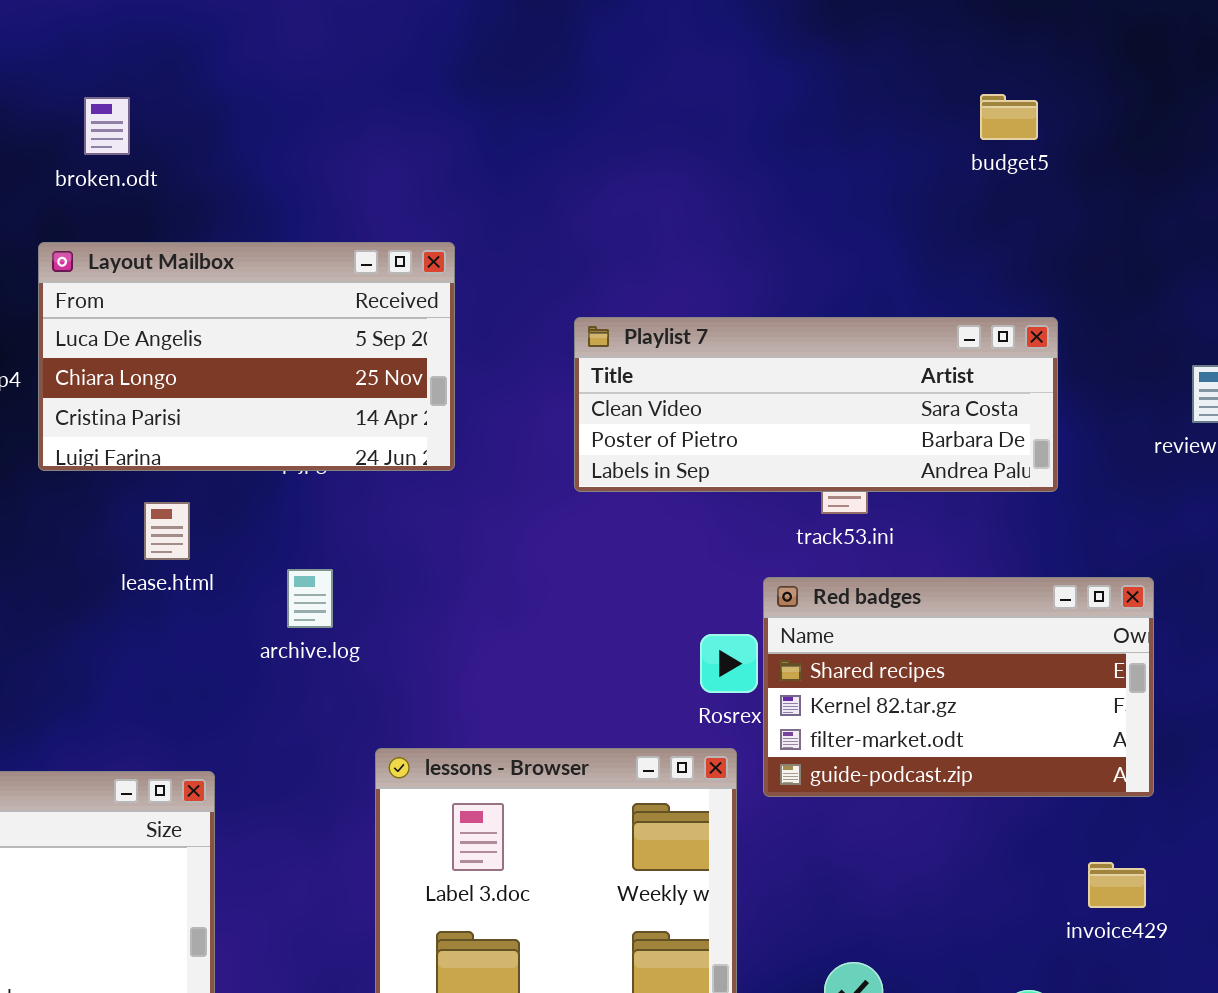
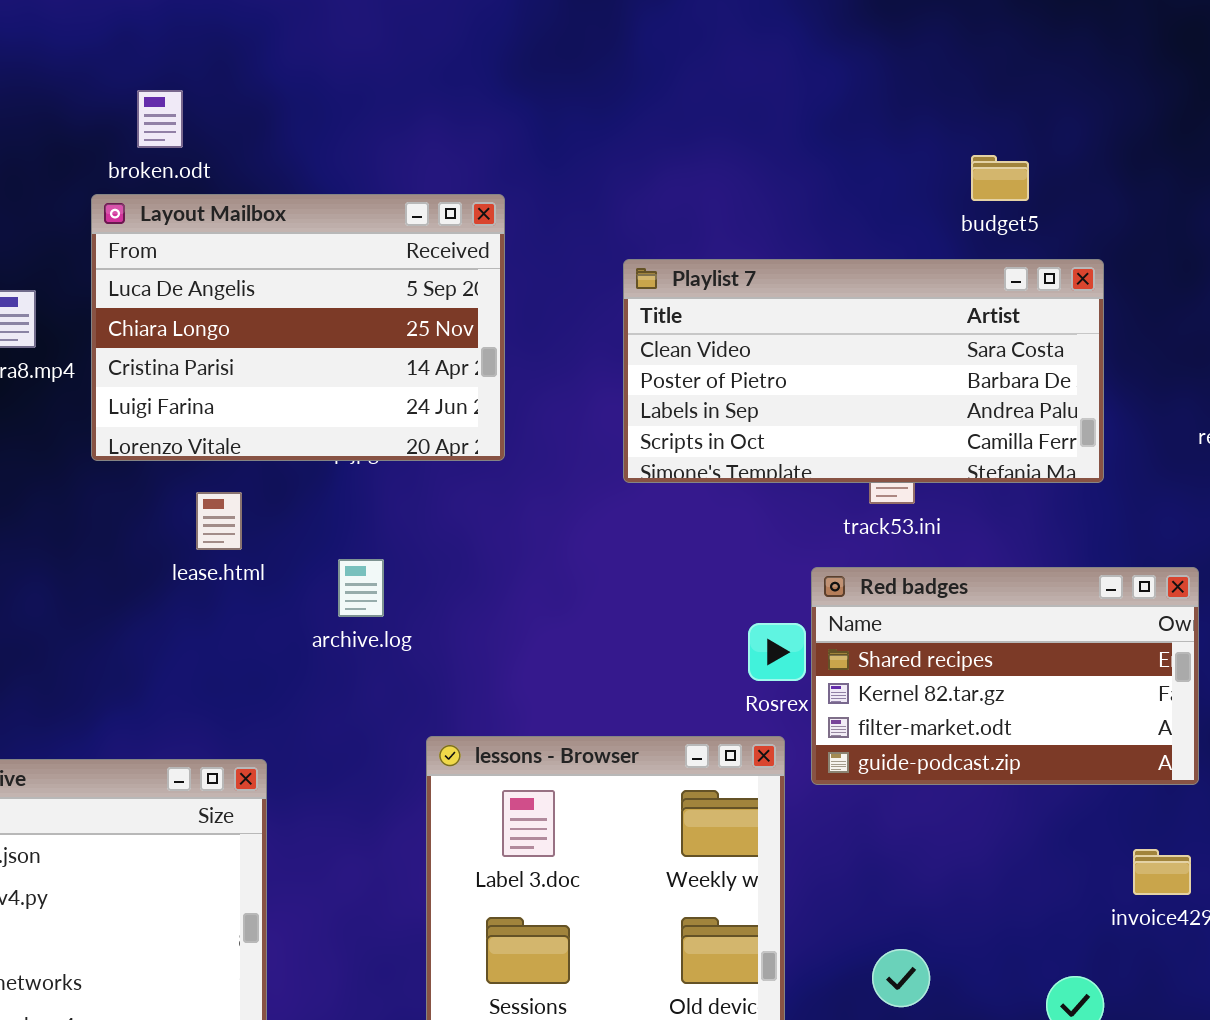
budget5: [980,94,1038,140] -> [971,155,1029,201], moved
Layout Mailbox: [38,242,455,471] -> [91,194,505,461], resized
Playlist 7: [574,317,1058,492] -> [623,259,1104,483], resized

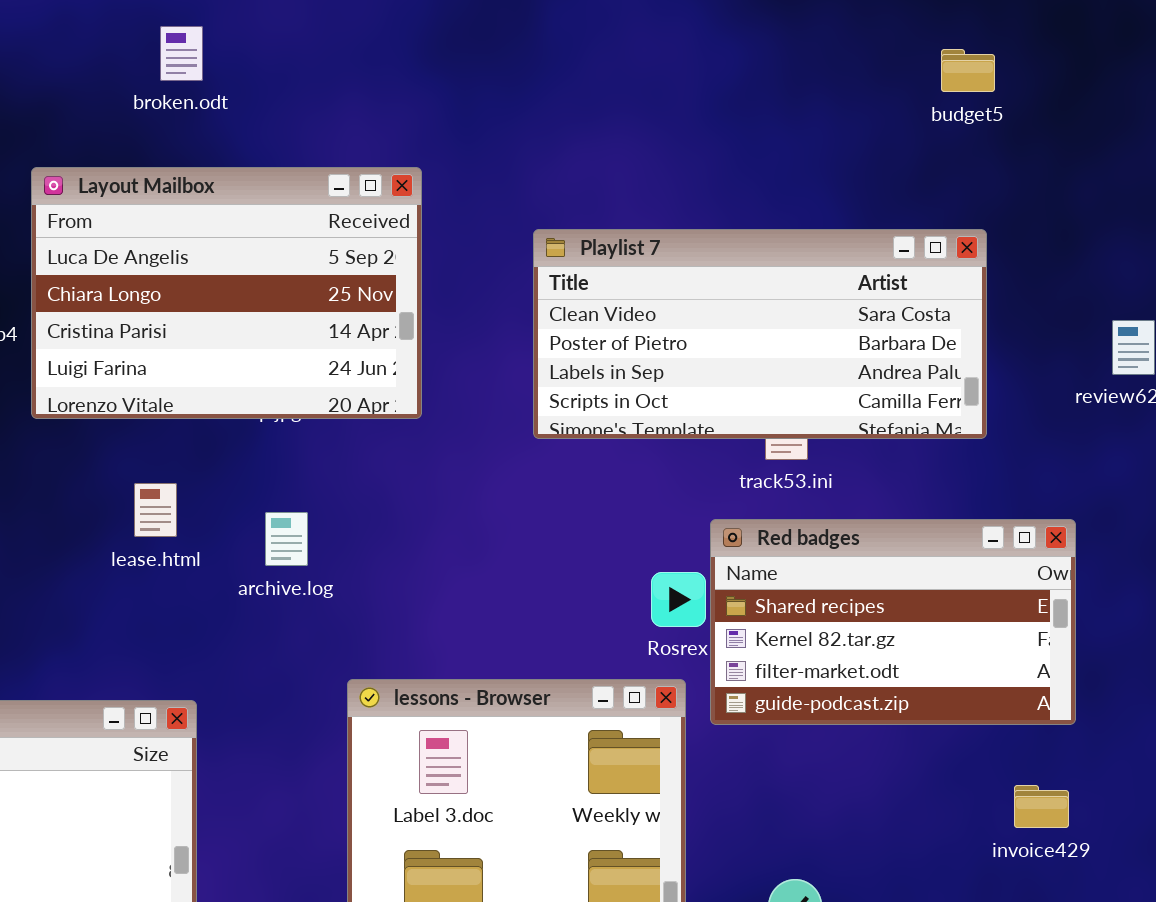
broken.odt: [137,90,183,148] -> [160,26,203,81], moved
budget5: [971,155,1029,201] -> [941,49,995,92], moved
lease.html: [196,492,242,550] -> [134,483,177,537], moved

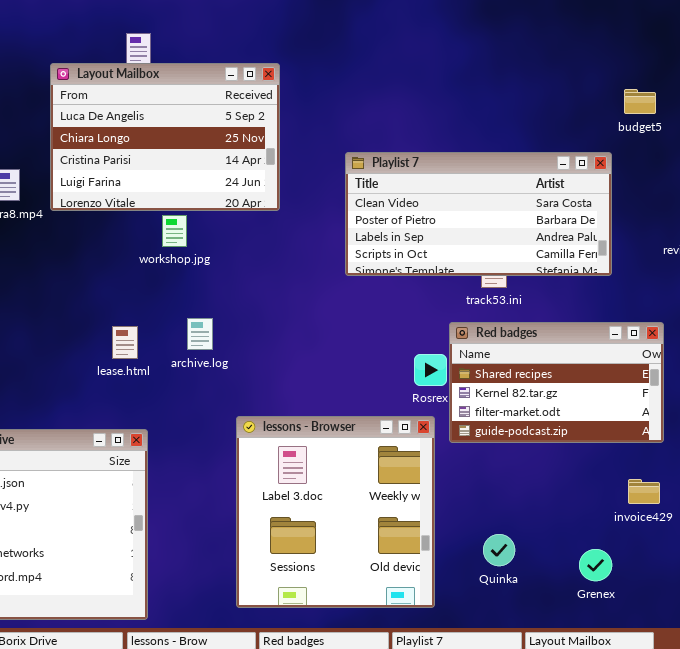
budget5: [941,49,995,92] -> [624,89,656,114], moved
Layout Mailbox: [31,167,422,419] -> [50,63,280,211], moved
lease.html: [134,483,177,537] -> [112,326,138,359], moved

